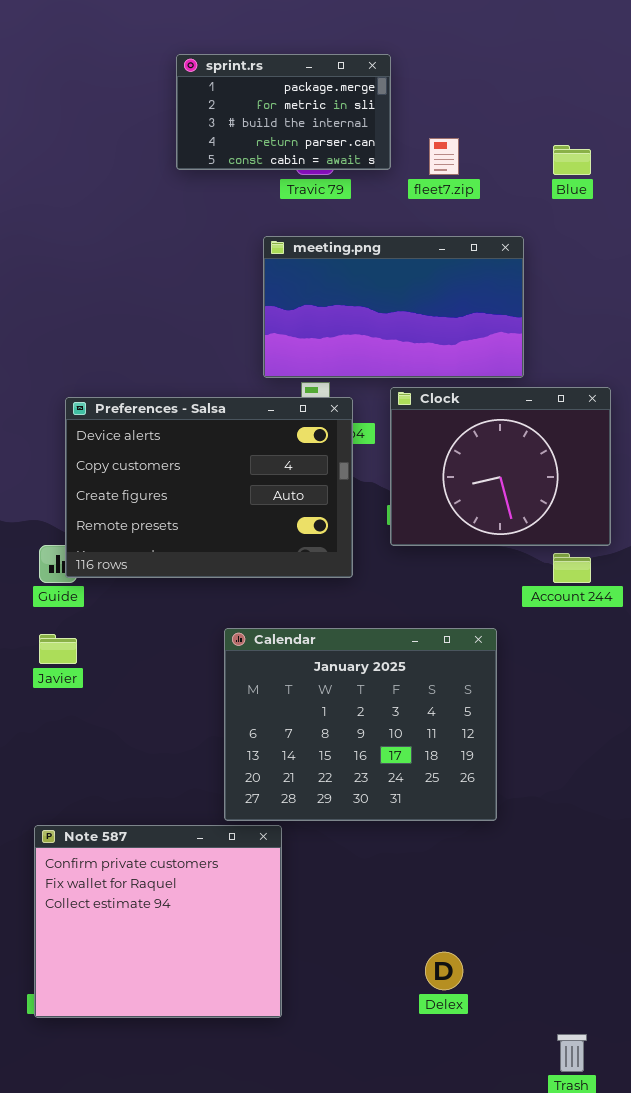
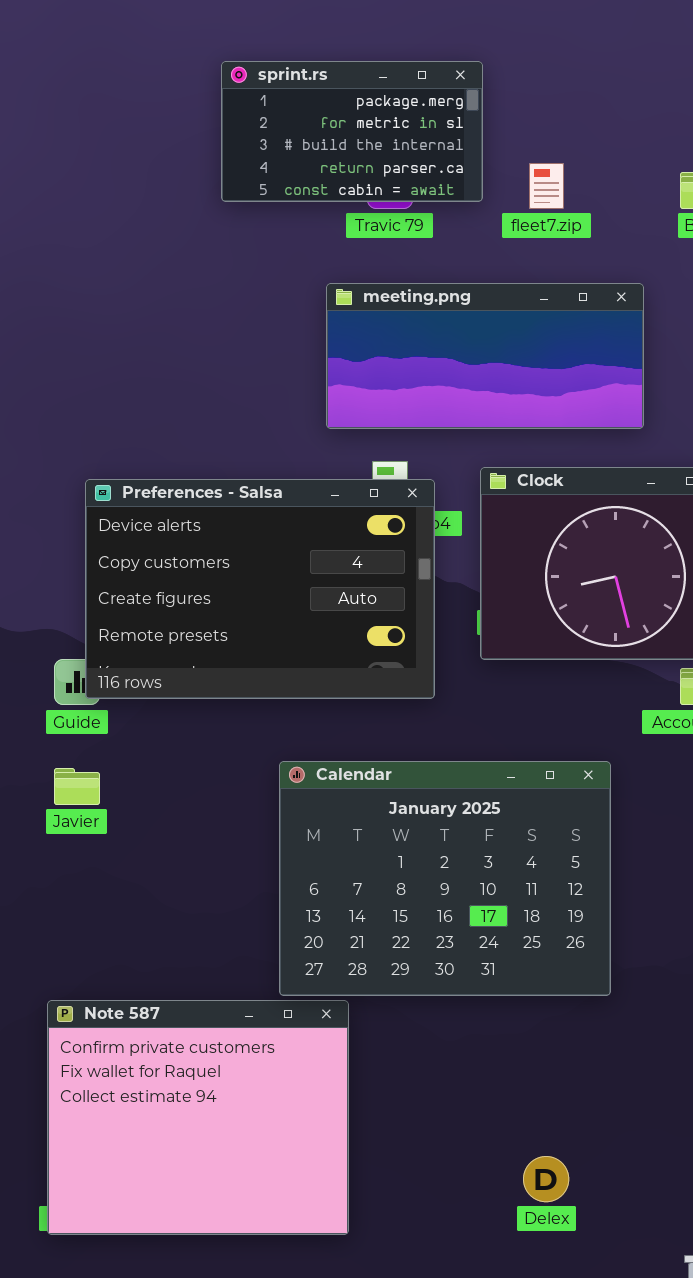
meeting.png: [263,236,524,378] -> [326,283,644,429], resized

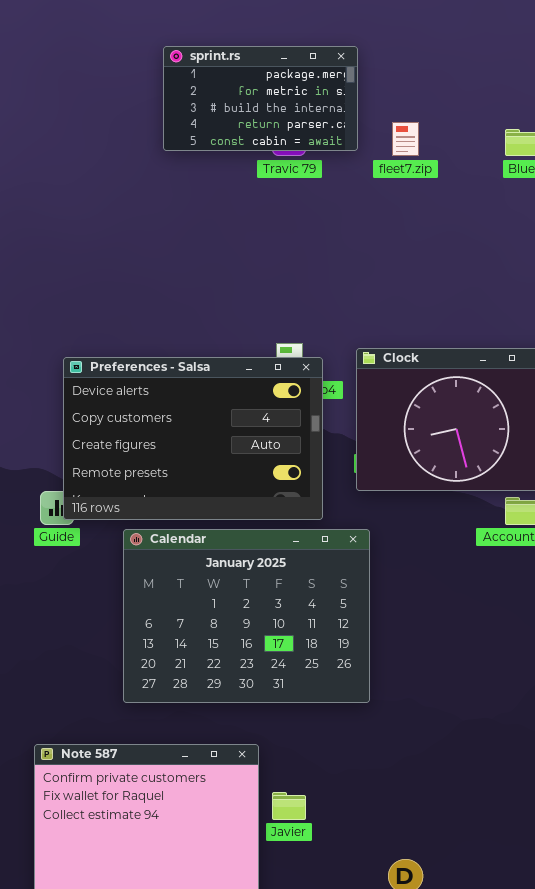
meeting.png: [326,283,644,429] -> none, closed
Calendar: [279,761,611,996] -> [123,529,370,703], moved
Javier: [54,768,100,805] -> [272,792,306,820], moved

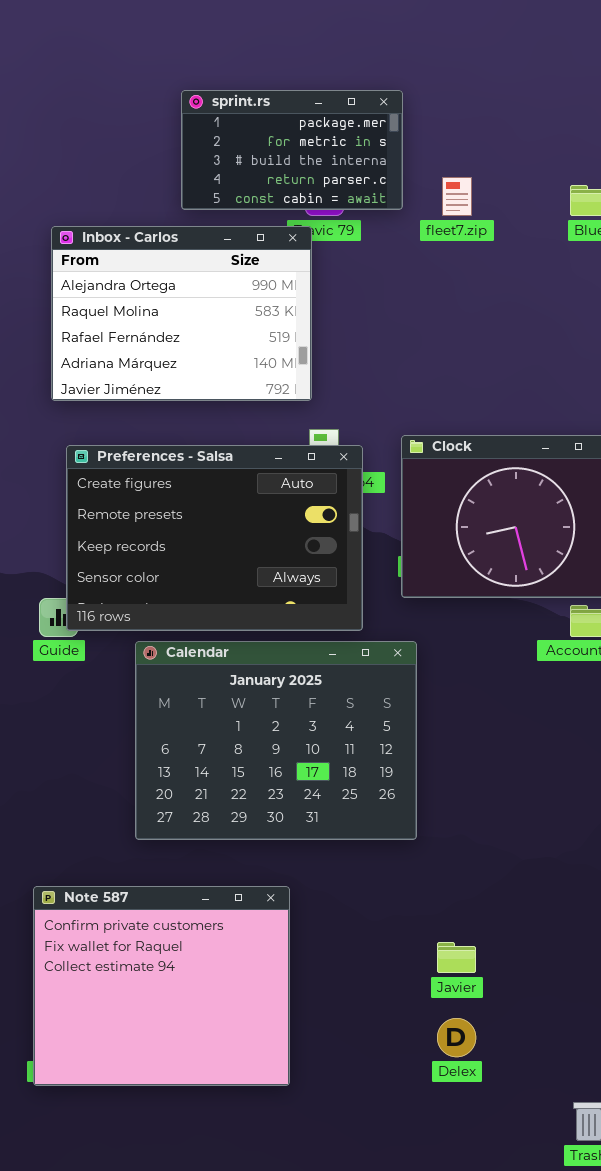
Inbox - Carlos: none -> [51,226,312,401], opened
Preferences - Salsa: [63,357,323,520] -> [66,445,363,631], scrolled down 2 rows
Javier: [272,792,306,820] -> [437,942,476,973], moved

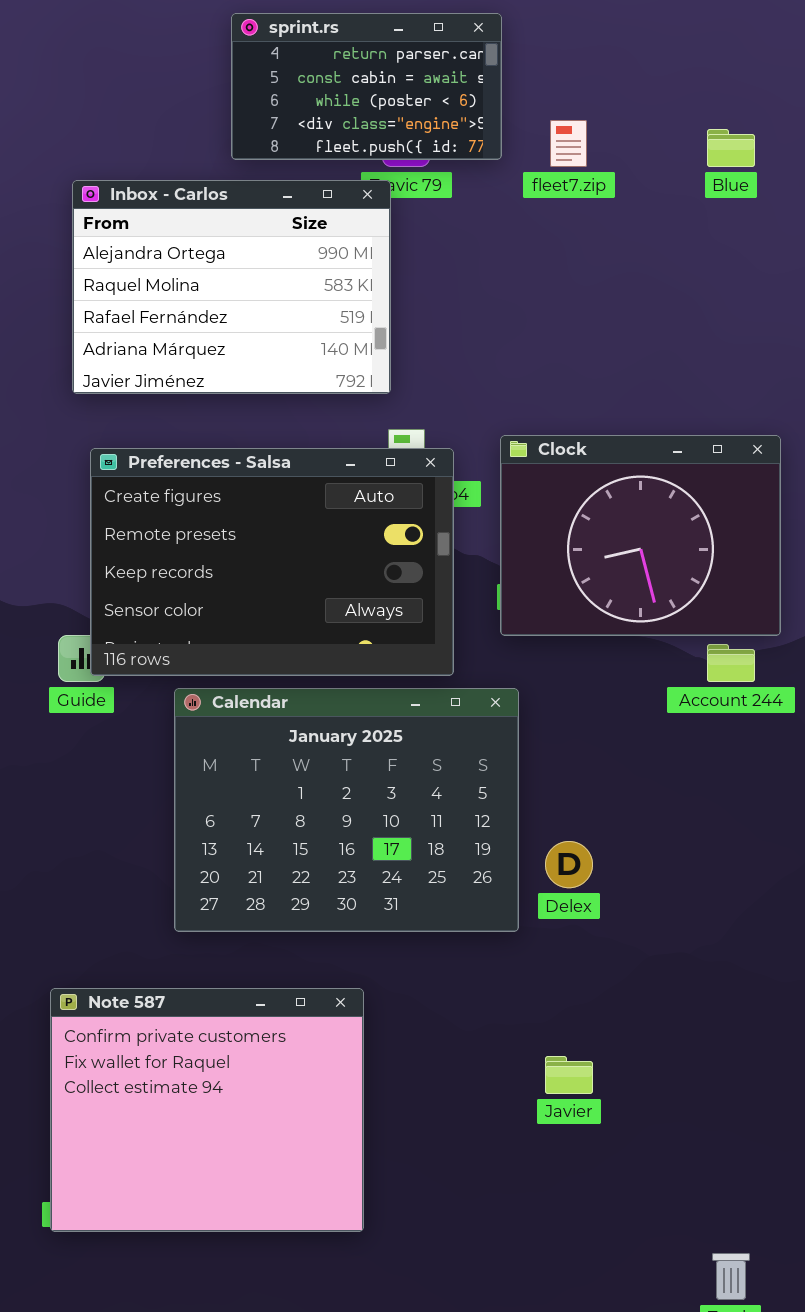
sprint.rs: [181,90,403,210] -> [231,13,502,160], scrolled down 3 rows
Delex: [437,1018,476,1057] -> [545,841,593,888], moved

